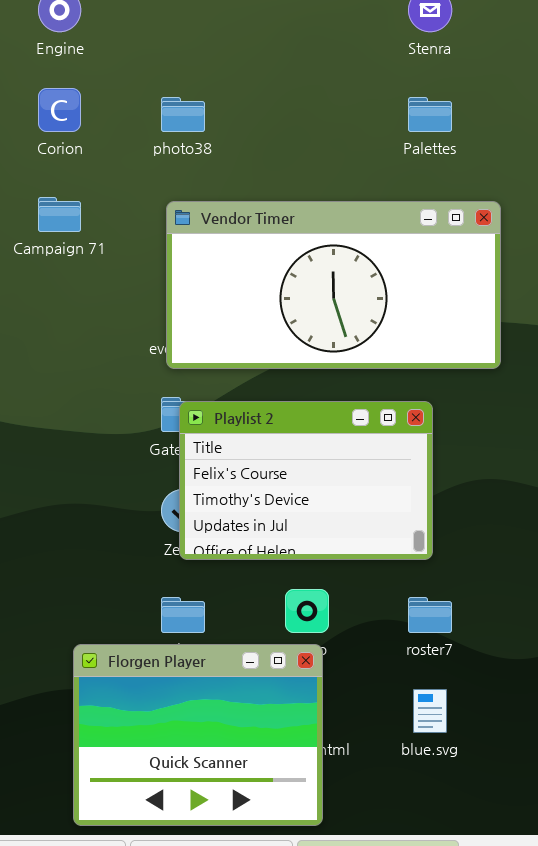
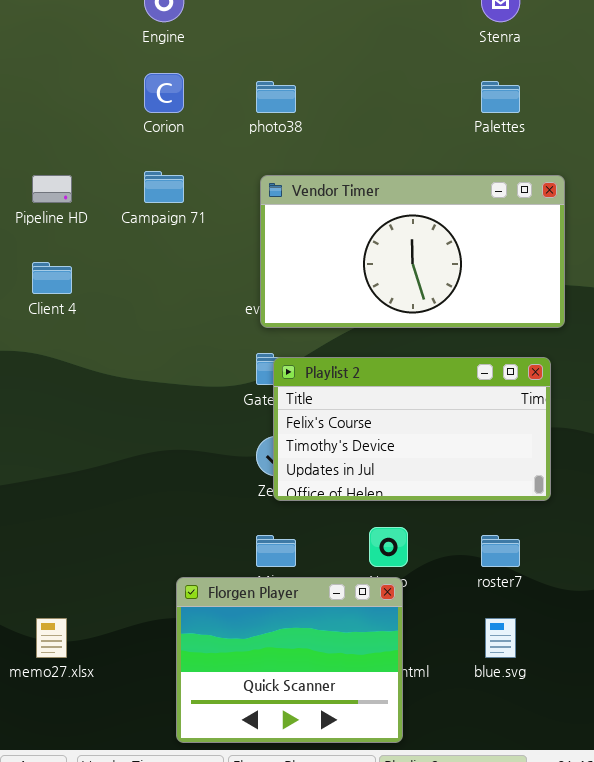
Playlist 2: [179,401,433,560] -> [273,357,551,501], resized

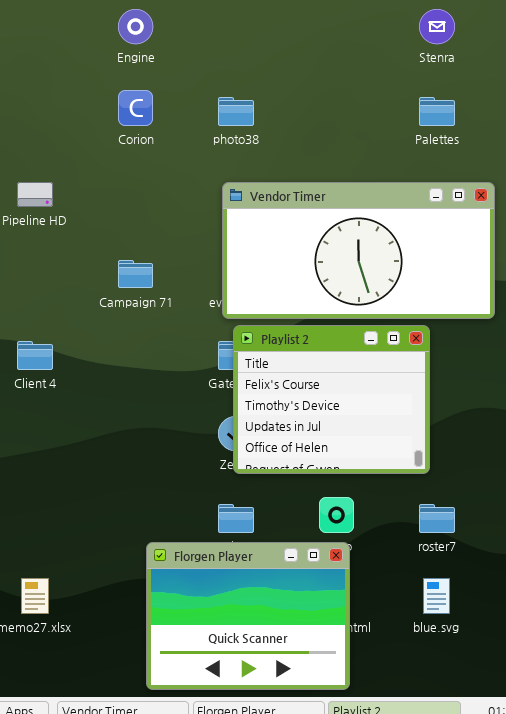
Campaign 71: [144,171,184,203] -> [118,260,153,288], moved
Client 4: [32,262,72,294] -> [17,341,53,370], moved
Playlist 2: [273,357,551,501] -> [233,325,430,474], resized

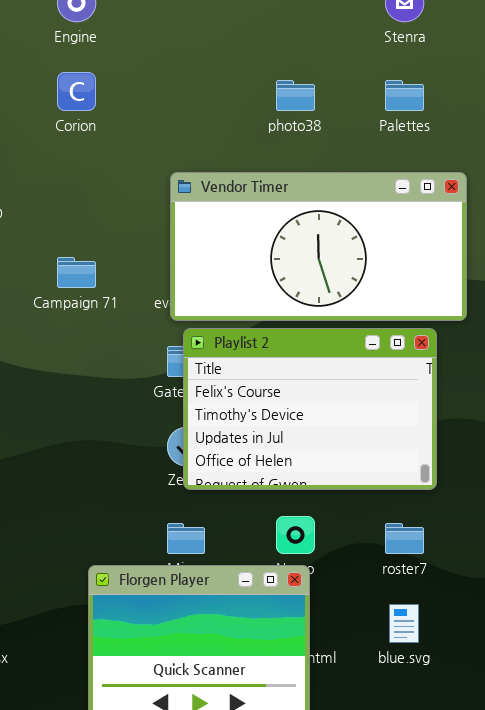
photo38: [218,97,254,126] -> [276,80,315,111], moved
Playlist 2: [233,325,430,474] -> [183,328,437,490], resized

